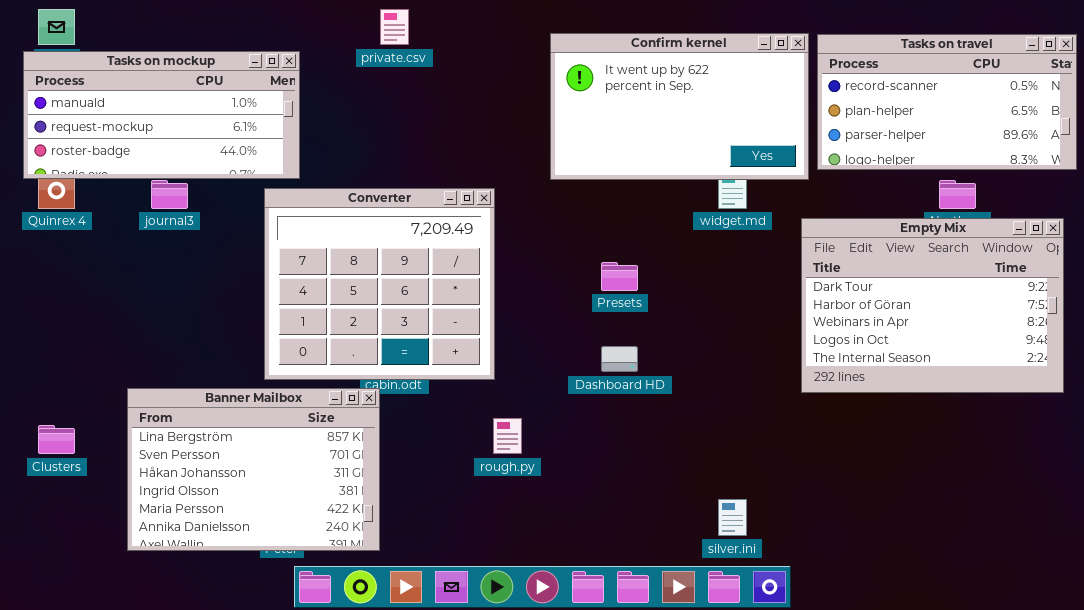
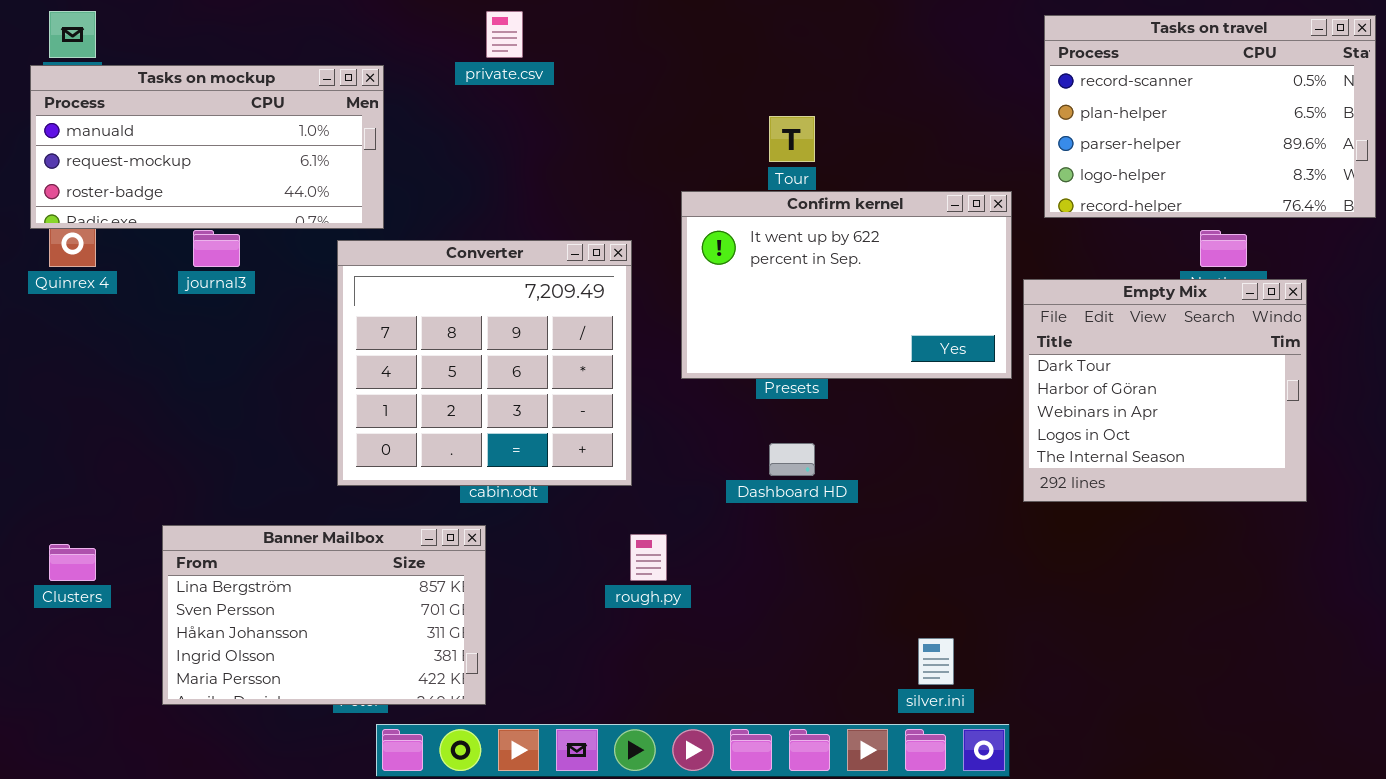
Confirm kernel: [550,33,809,180] -> [681,191,1012,379], moved
Tasks on travel: [817,34,1077,170] -> [1044,15,1376,218], resized
Empty Mix: [801,218,1064,393] -> [1023,279,1307,502], resized
Banner Mailbox: [127,388,380,551] -> [162,525,486,705], resized

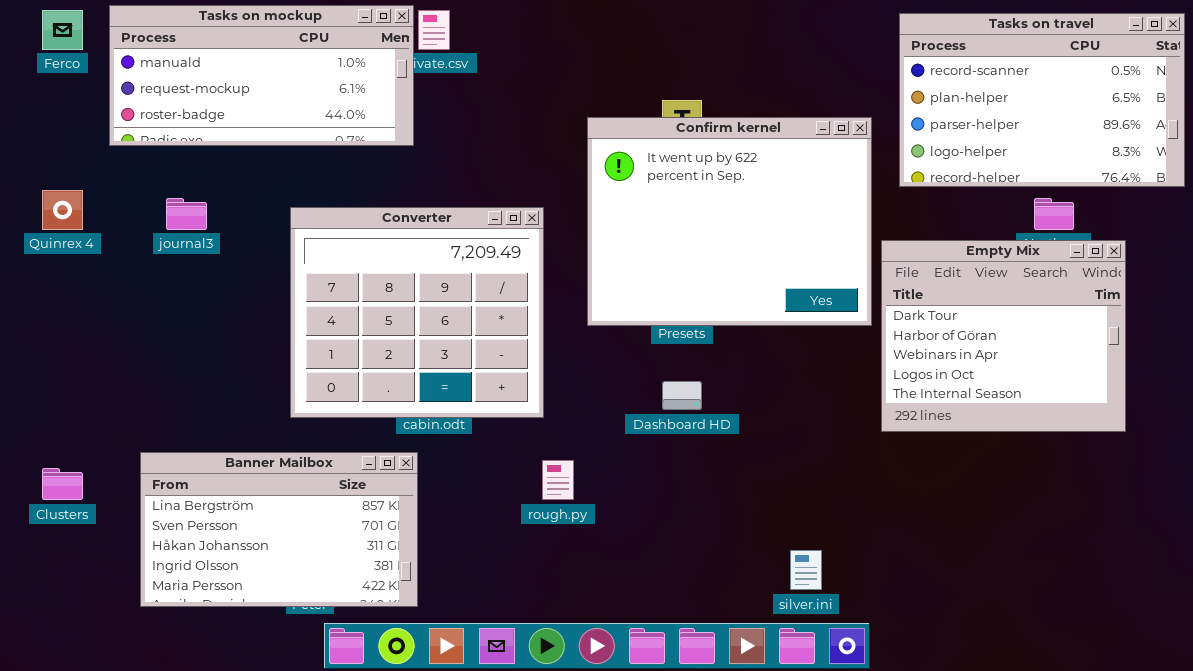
Tasks on mockup: [30,65,384,229] -> [109,5,414,146], moved
Confirm kernel: [681,191,1012,379] -> [587,117,872,326], resized

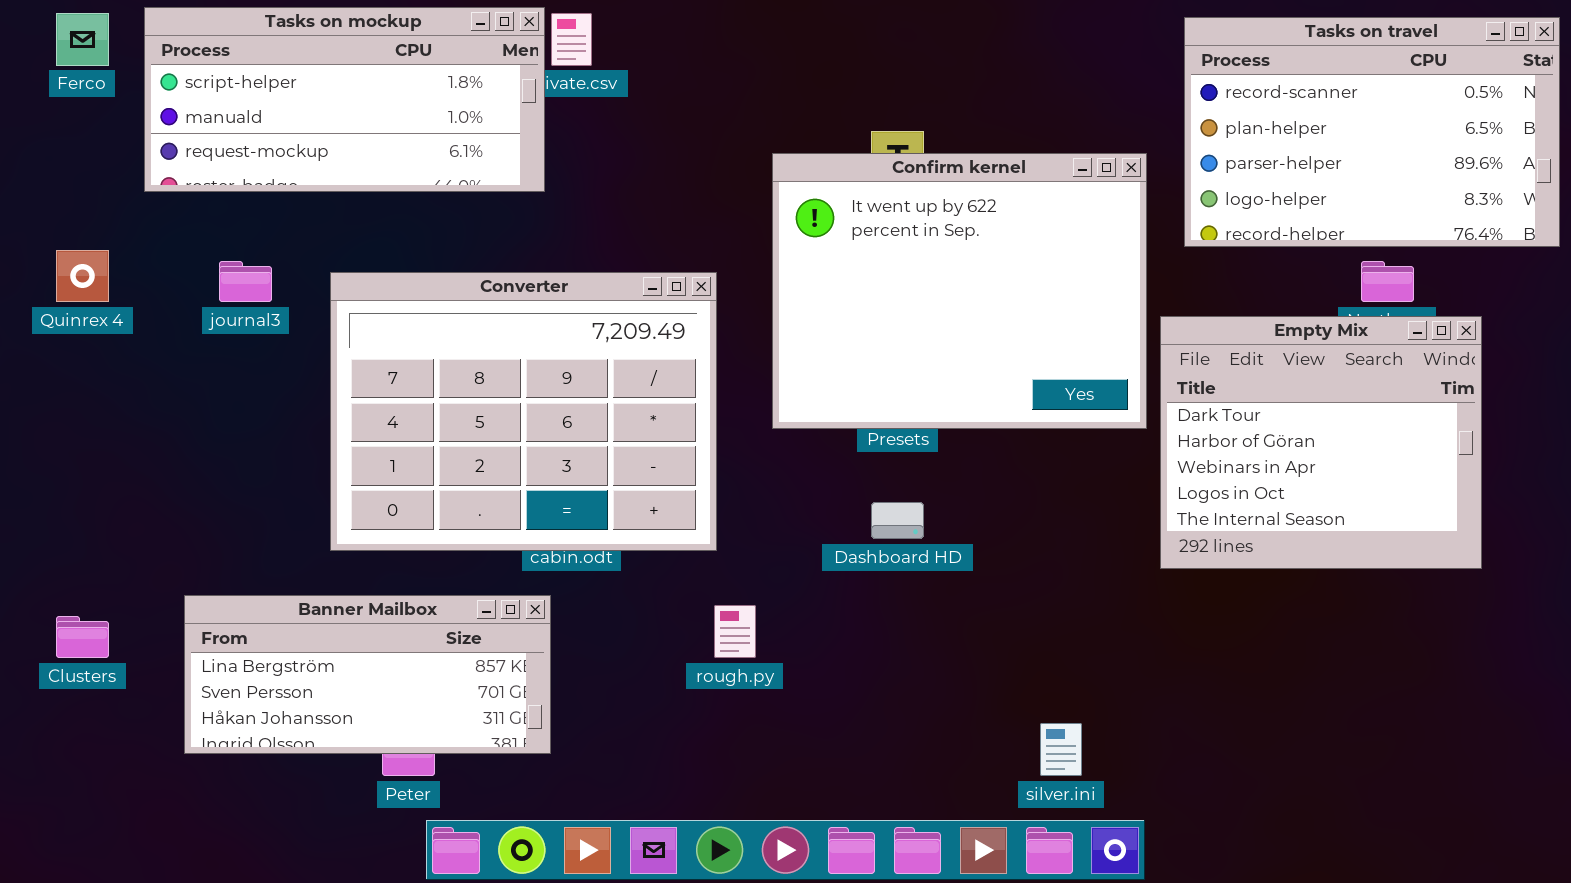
Tasks on mockup: [109,5,414,146] -> [144,7,545,192], scrolled up 1 row
Converter: [290,207,544,418] -> [330,272,717,551], resized
Banner Mailbox: [140,452,418,607] -> [184,595,551,754], resized

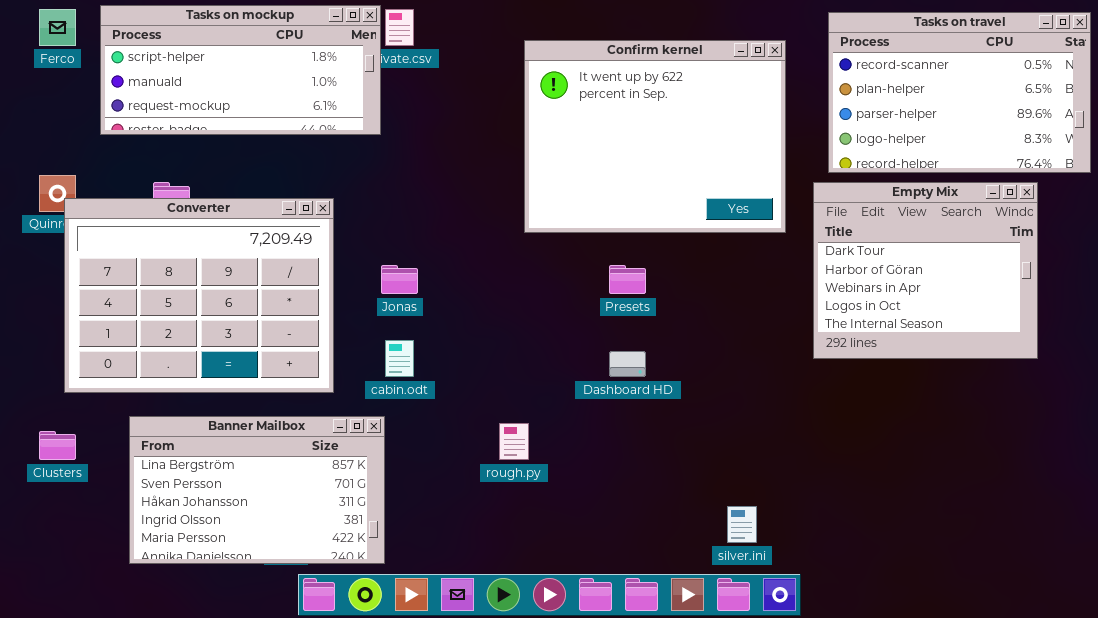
Confirm kernel: [772,153,1147,429] -> [524,40,786,233], moved
Converter: [330,272,717,551] -> [64,198,334,393], moved
Empty Mix: [1160,316,1482,569] -> [813,182,1038,359], moved
Banner Mailbox: [184,595,551,754] -> [129,416,385,564], resized

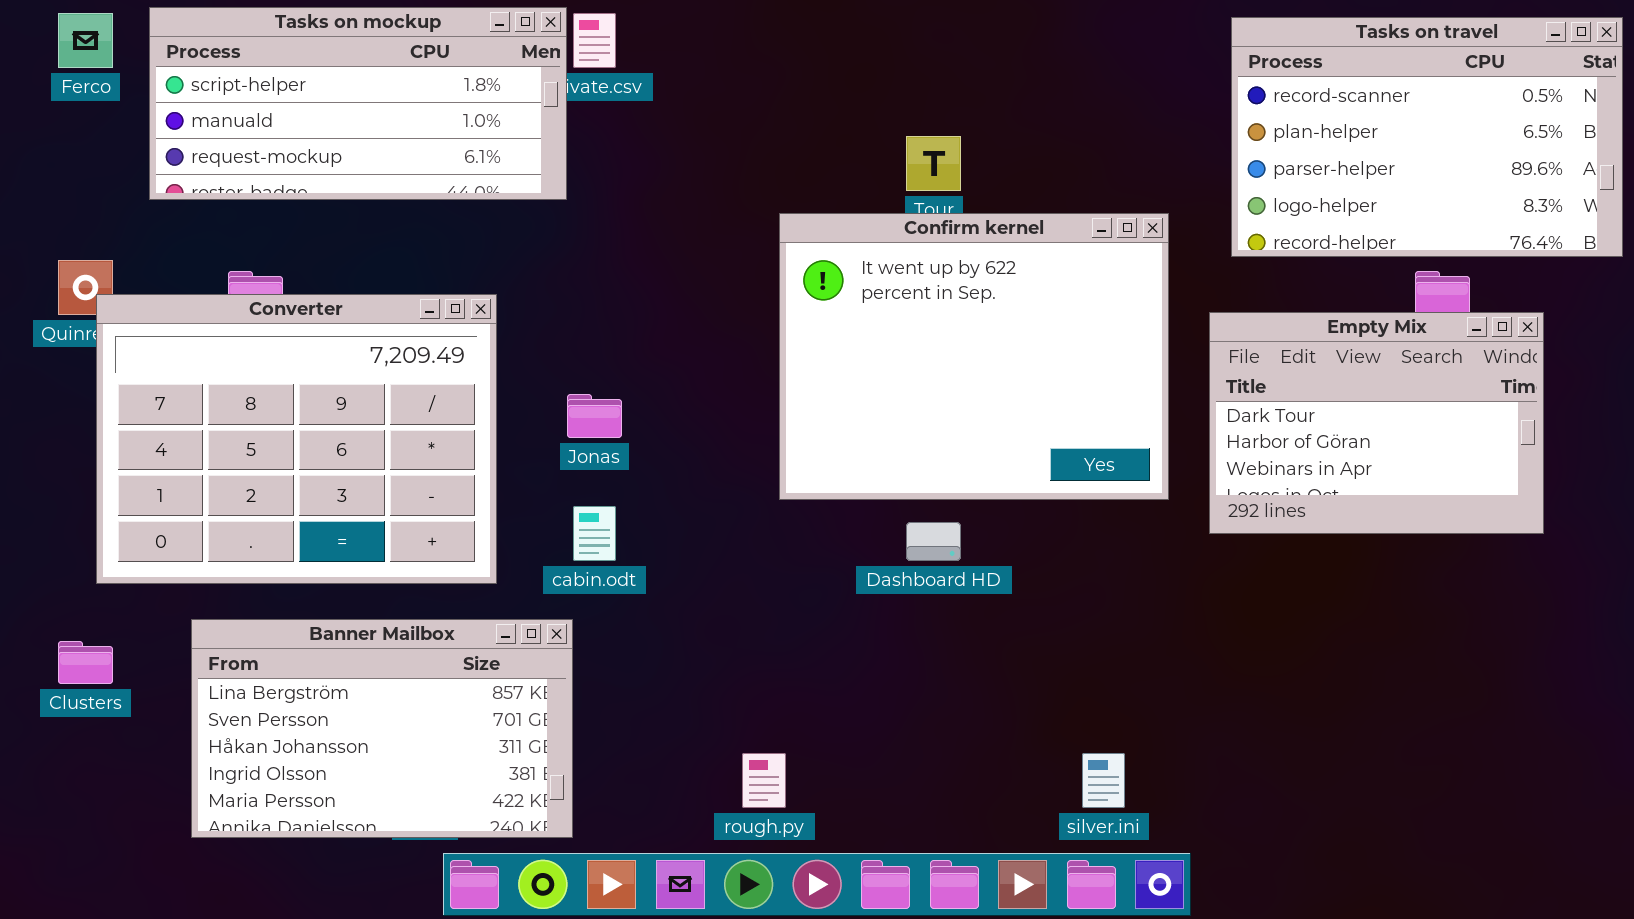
Confirm kernel: [524,40,786,233] -> [779,213,1169,500], moved
Empty Mix: [813,182,1038,359] -> [1209,312,1544,534], resized
rough.py: [499,423,529,460] -> [742,753,786,808], moved

